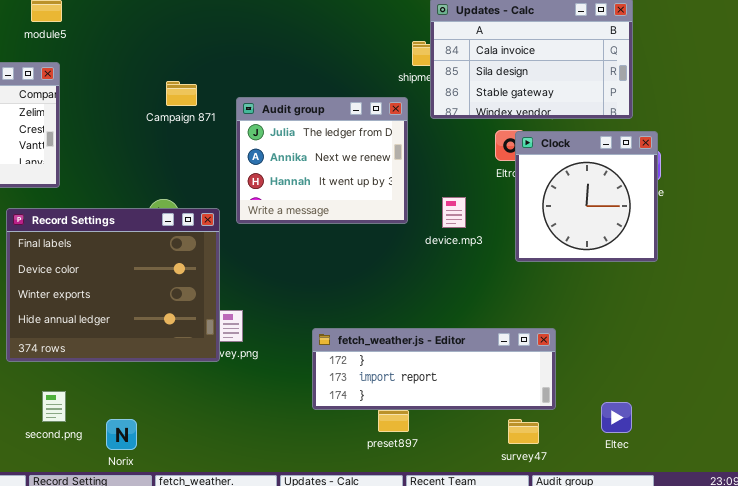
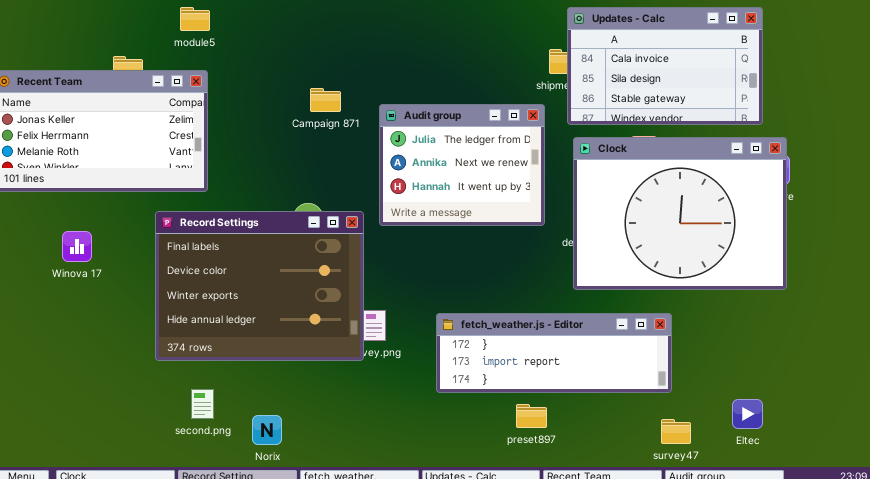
Clock: [515,131,658,262] -> [573,137,787,290], resized
fetch_weather.js - Editor: [312,328,556,410] -> [436,313,672,393], moved
survey47: [508,419,539,444] -> [661,419,691,444], moved

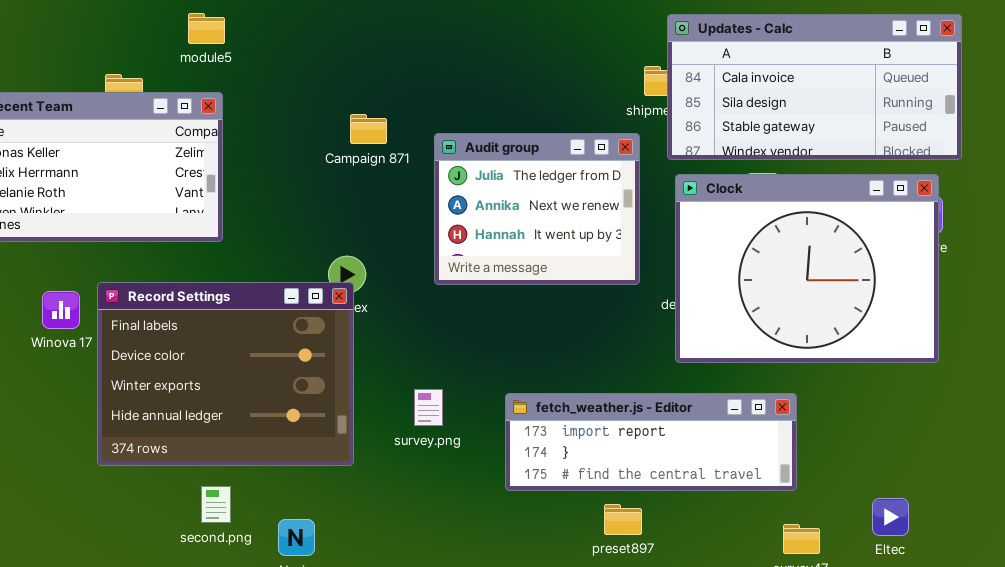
Updates - Calc: [567,7,763,125] -> [667,14,962,160], resized
Record Settings: [155,211,364,361] -> [97,282,354,466], moved
fetch_weather.js - Editor: [436,313,672,393] -> [505,393,797,491], scrolled down 1 row

